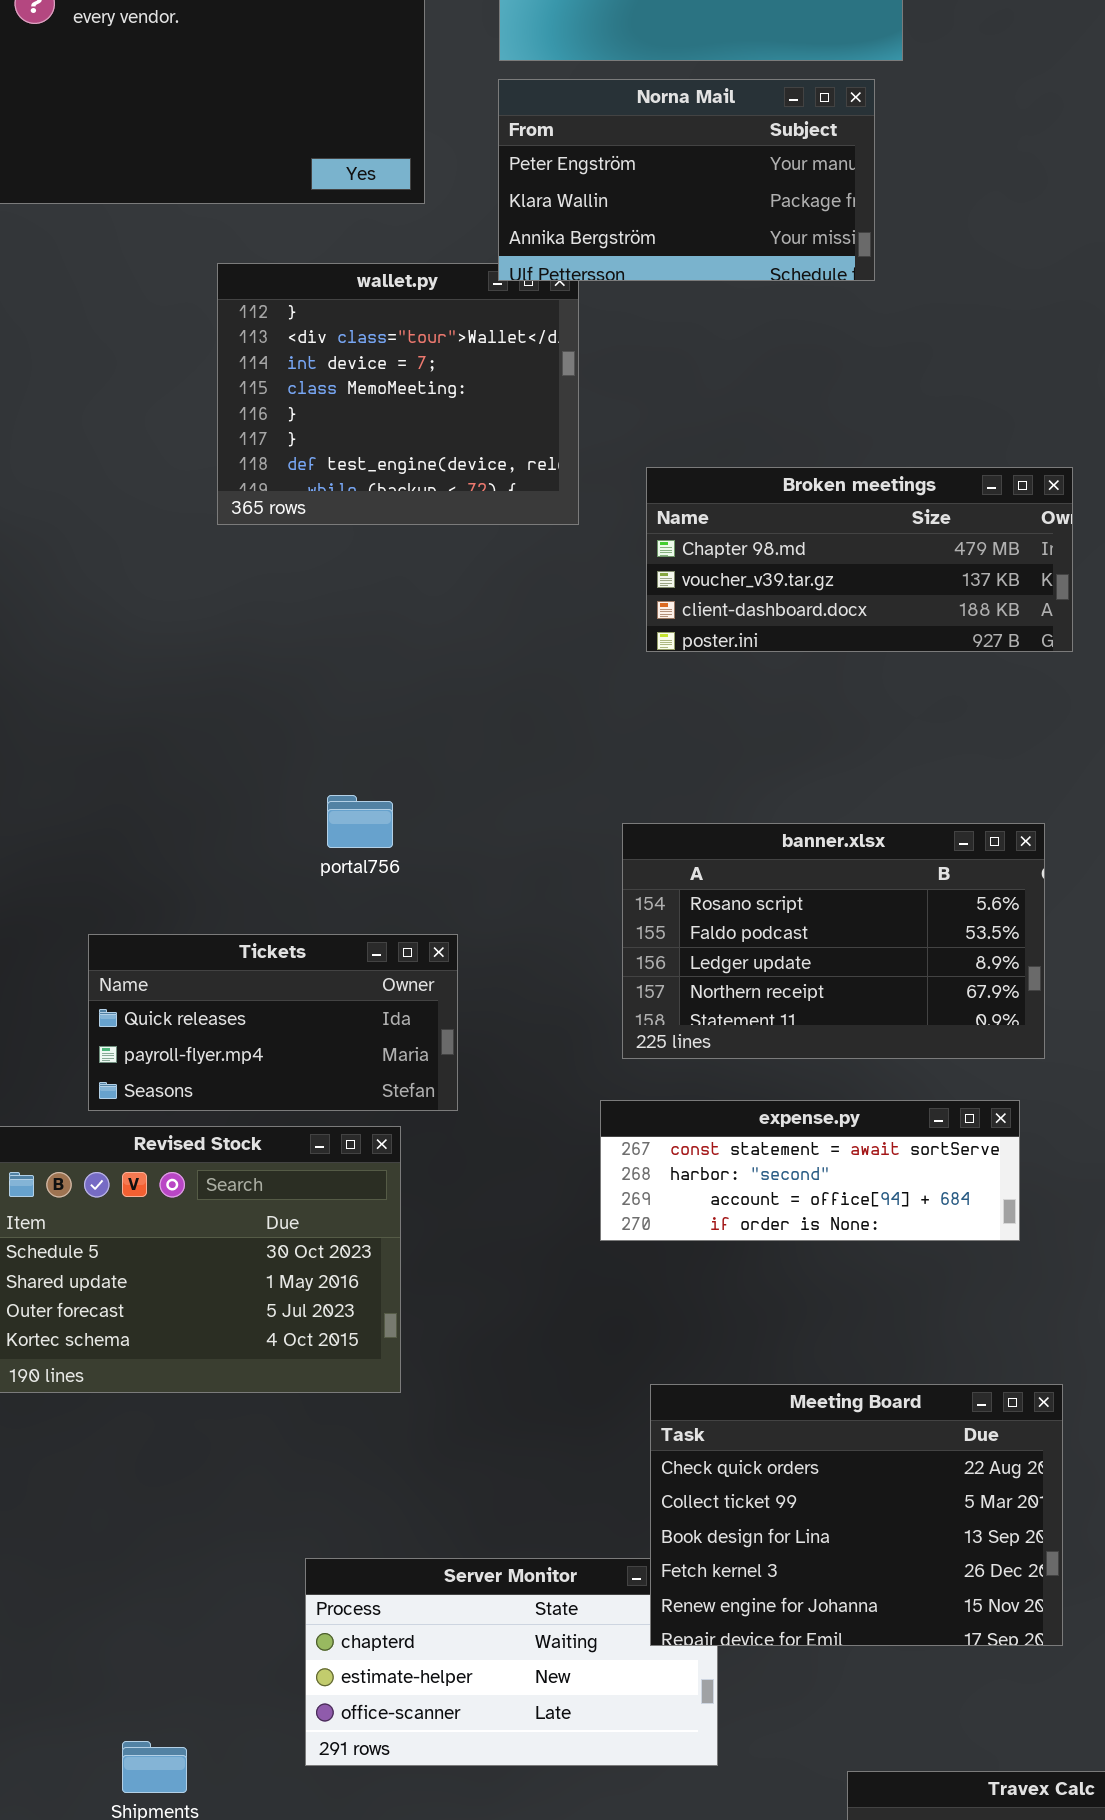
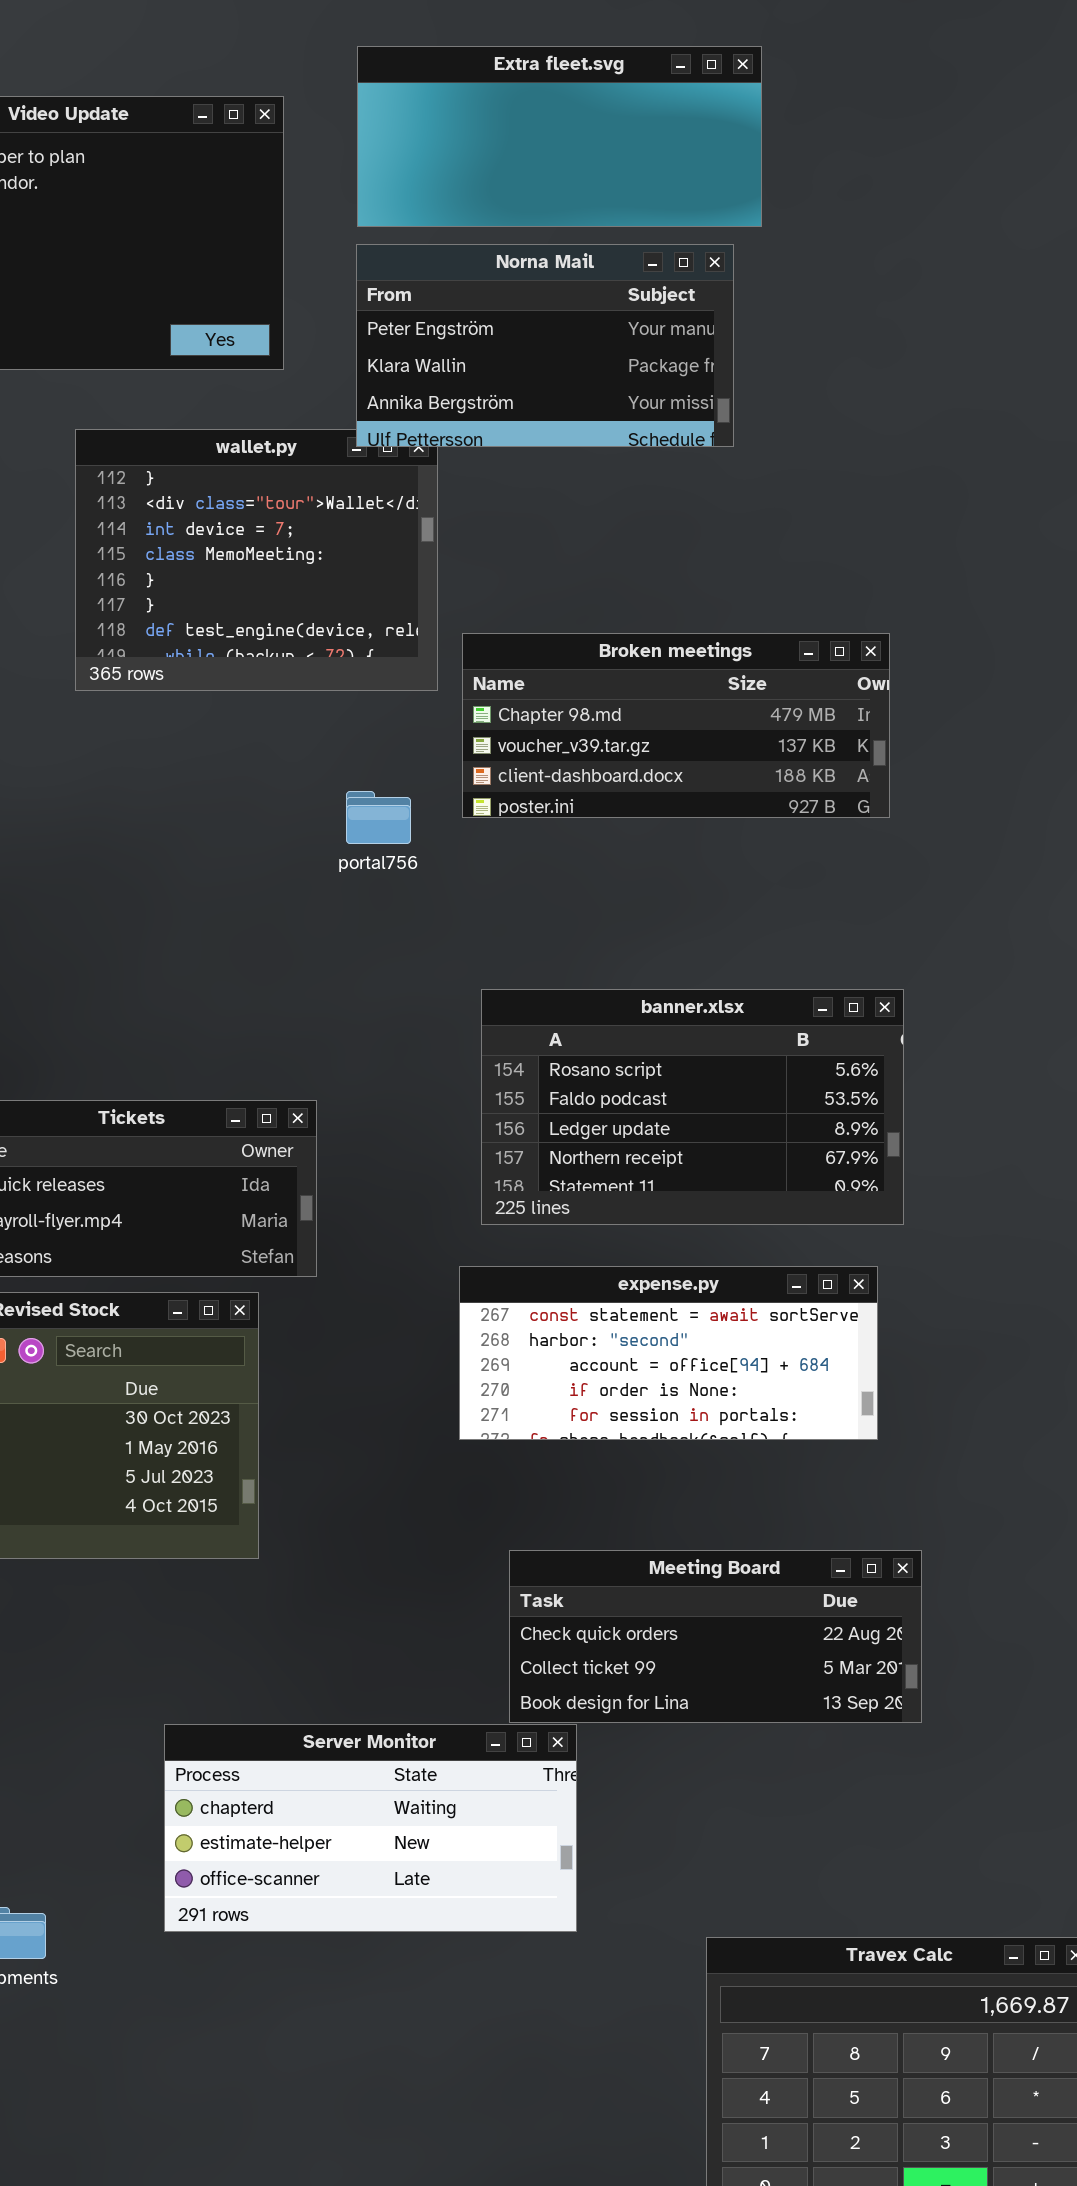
Broken meetings: [646,467,1073,652] -> [462,633,890,818], moved
portal756: [327,795,393,848] -> [346,791,411,844], moved
expense.py: [600,1100,1020,1241] -> [459,1266,878,1440], resized
Meeting Board: [650,1384,1063,1646] -> [509,1550,922,1723], resized

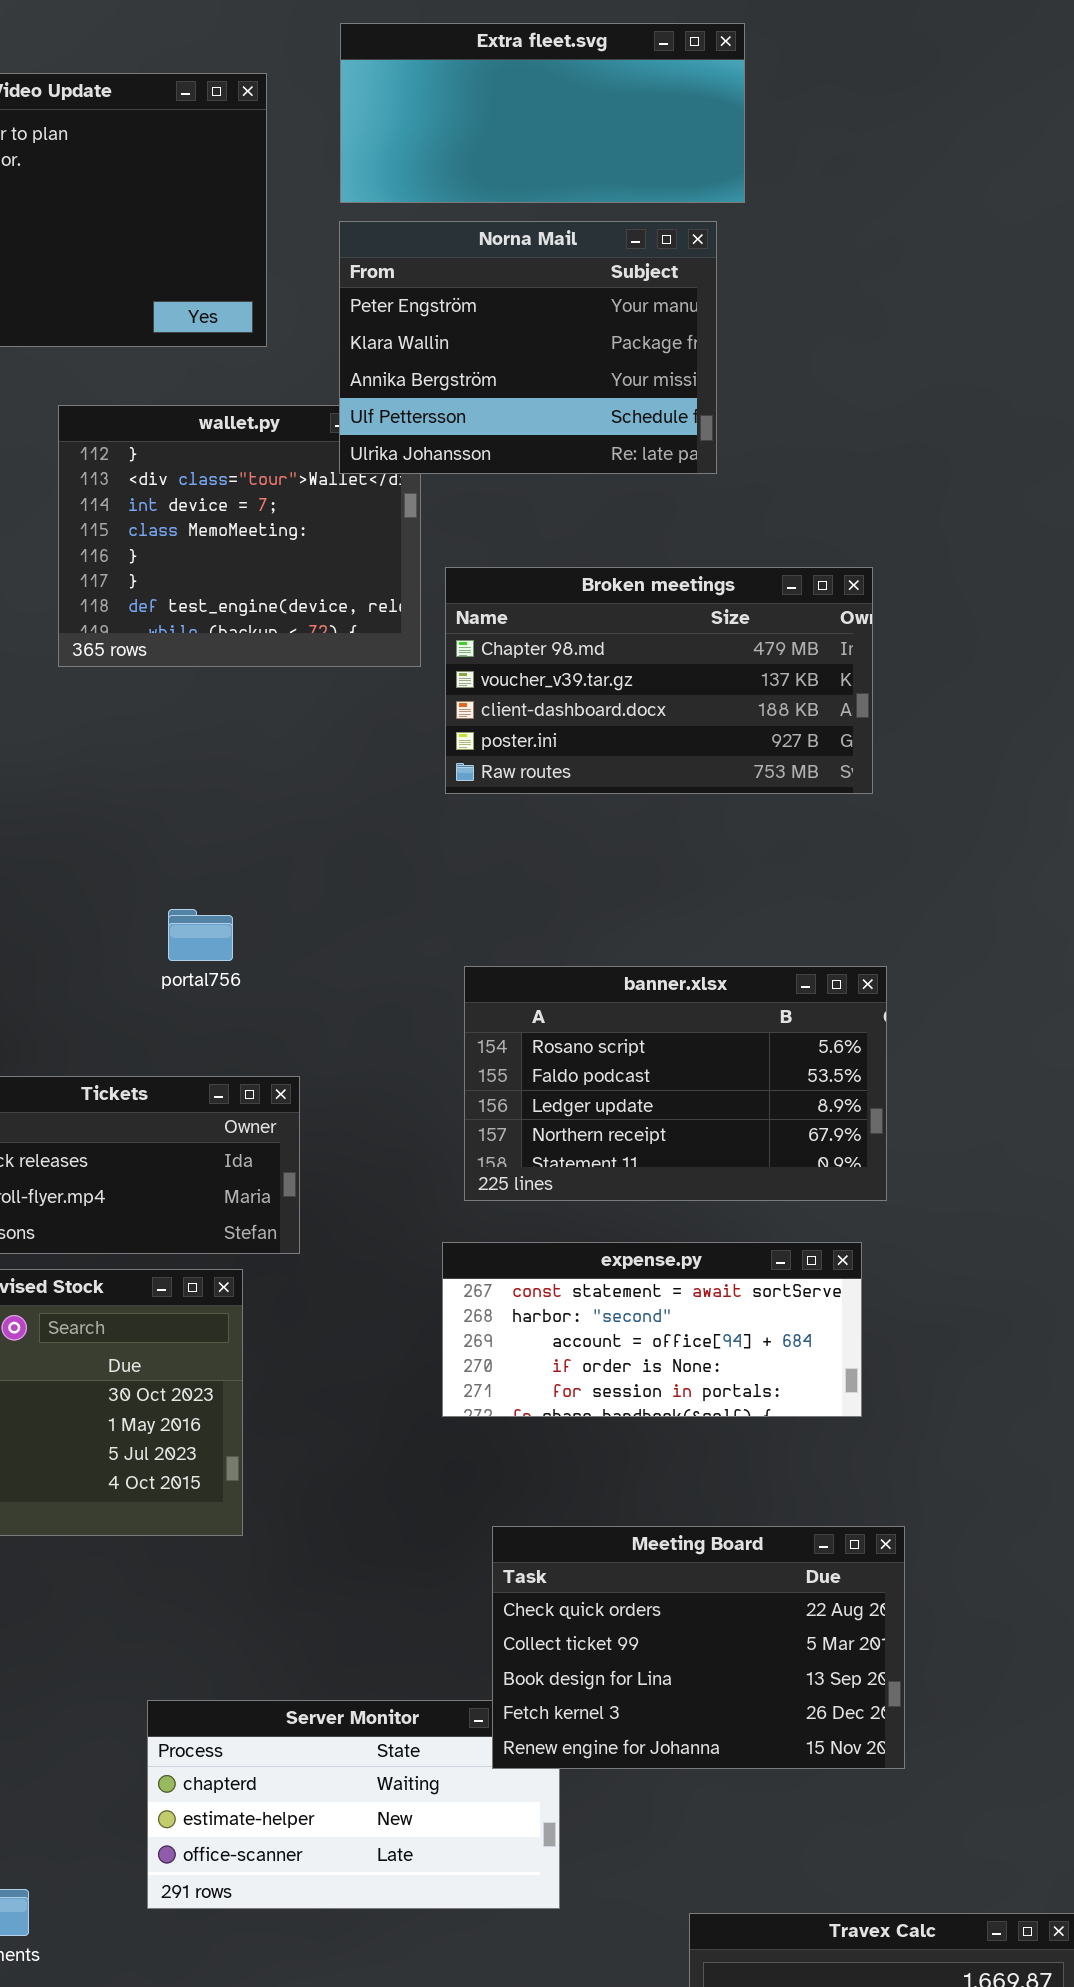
Norna Mail: [356,244,734,447] -> [339,221,717,474], resized
Broken meetings: [462,633,890,818] -> [445,567,873,794], resized
portal756: [346,791,411,844] -> [168,909,233,961], moved
Meeting Board: [509,1550,922,1723] -> [492,1526,905,1769], resized

